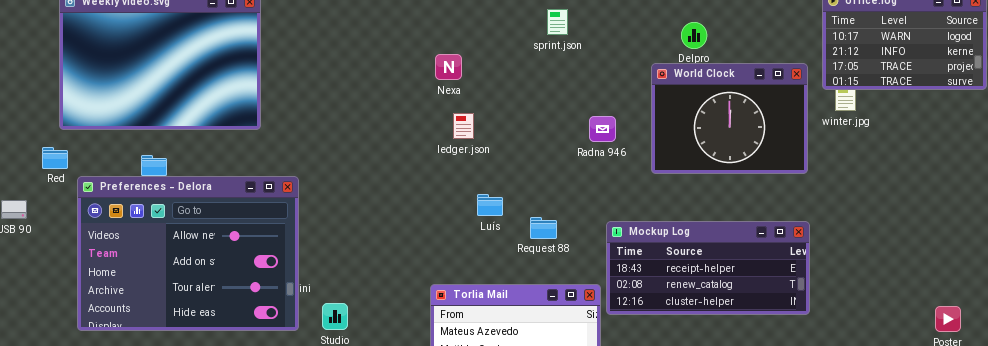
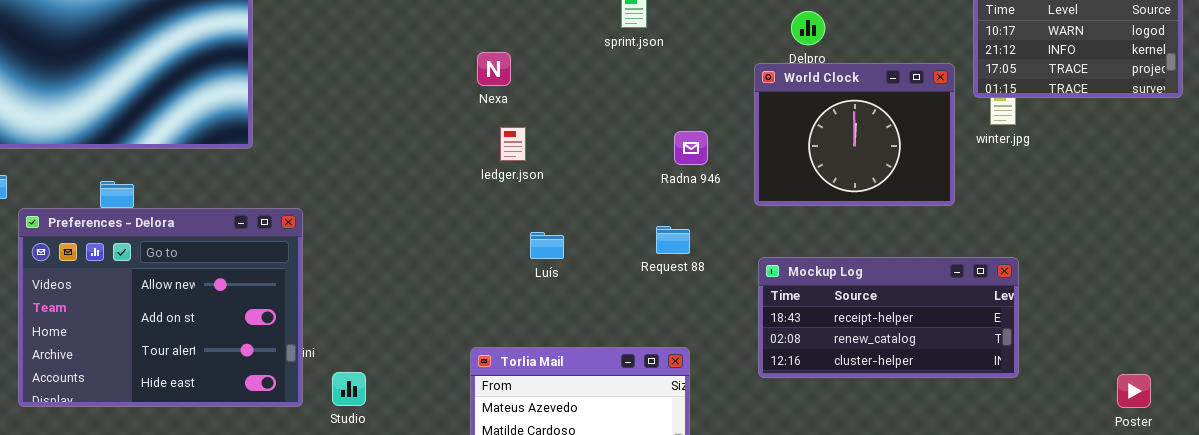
Request 88: [530,217,557,239] -> [656,226,690,254], moved
Mockup Log: [606,221,810,315] -> [758,257,1019,378], moved

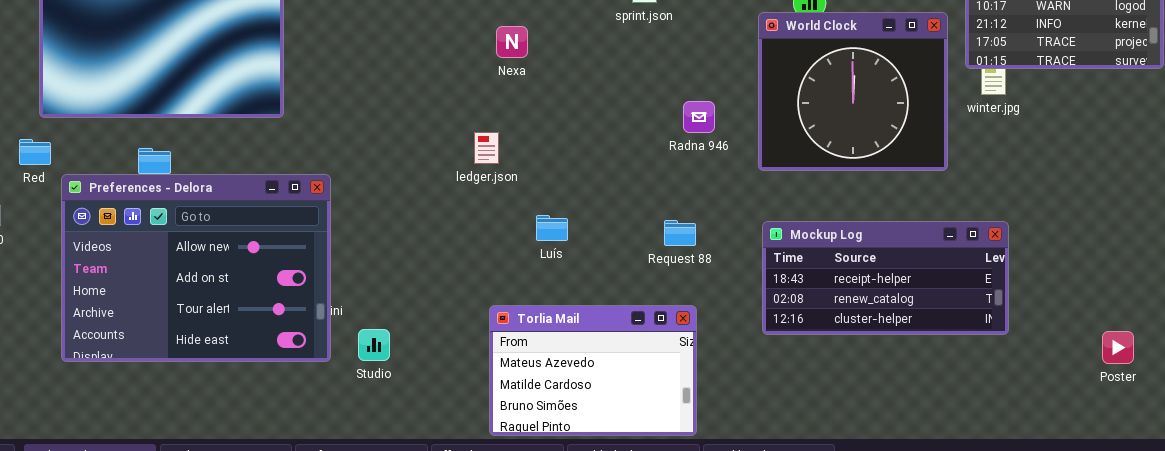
World Clock: [754,63,955,206] -> [758,12,948,171], resized
ledger.json: [500,127,526,161] -> [474,132,499,164], moved
Request 88: [656,226,690,254] -> [664,220,696,246], moved
Luís: [530,232,564,259] -> [536,215,568,241], moved

